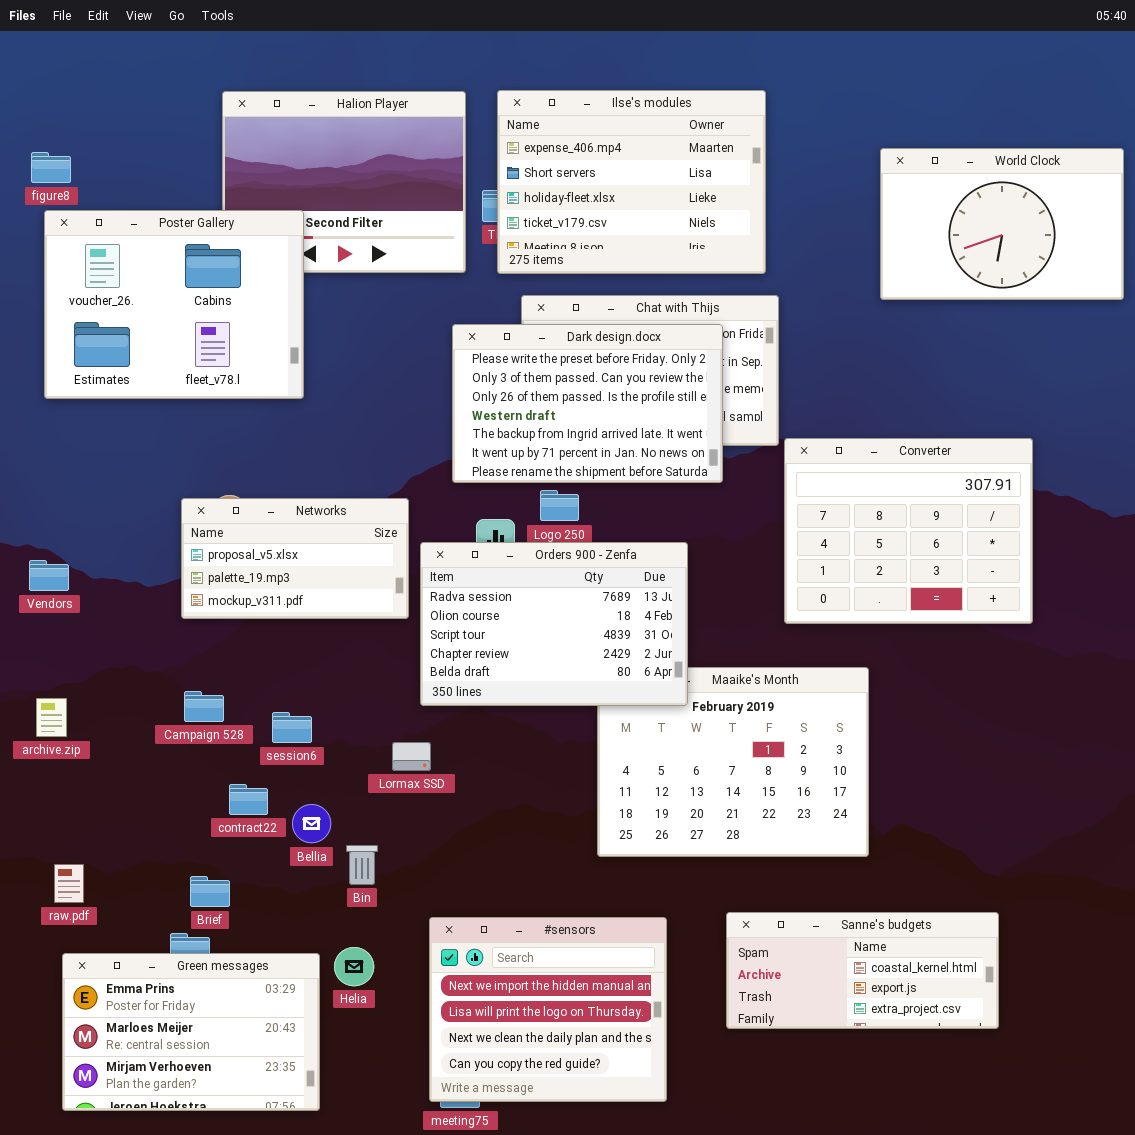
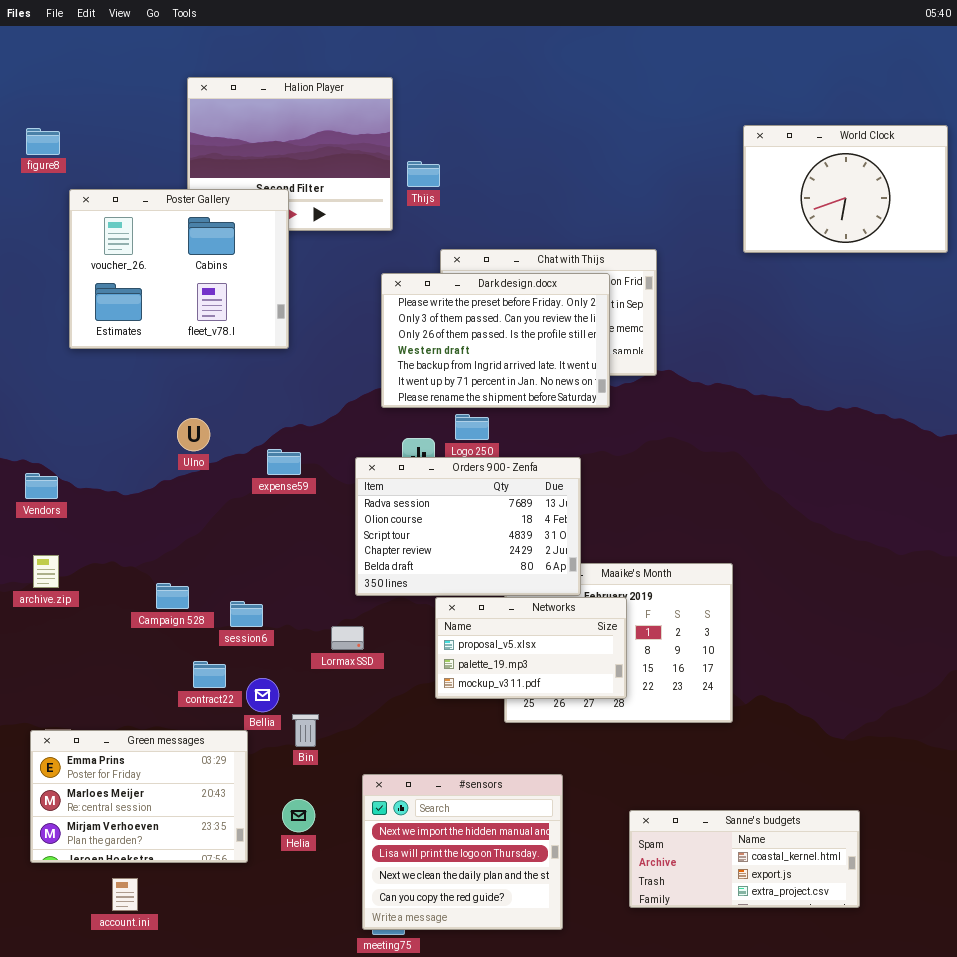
Ilse's modules: [497,90,766,274] -> none, closed
Poster Gallery: [44,210,304,399] -> [69,189,289,349], moved
Converter: [784,438,1033,624] -> none, closed
Networks: [181,498,409,619] -> [435,597,627,699], moved
archive.zip: [36,698,67,737] -> [33,555,59,588], moved
Sanne's budgets: [726,912,999,1029] -> [629,810,860,908], moved
Green messages: [62,953,320,1111] -> [30,730,248,863], moved

